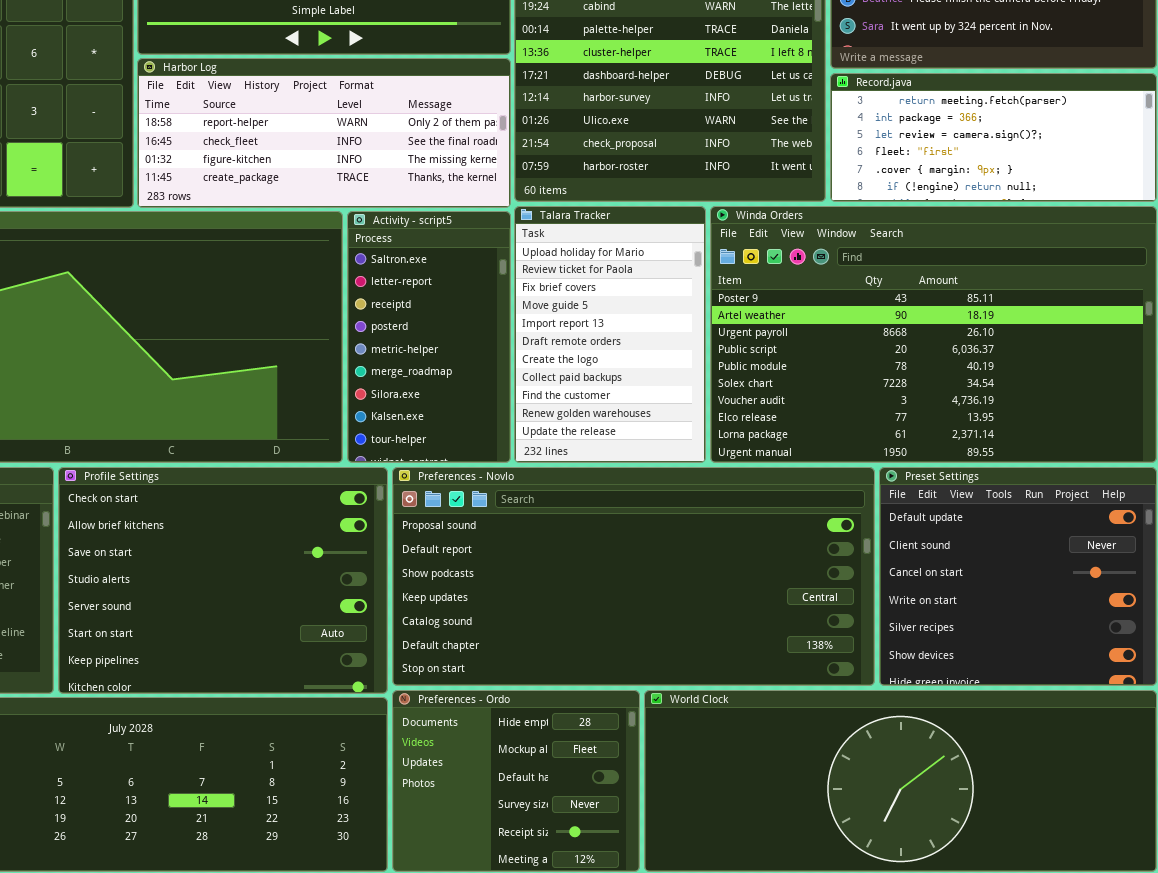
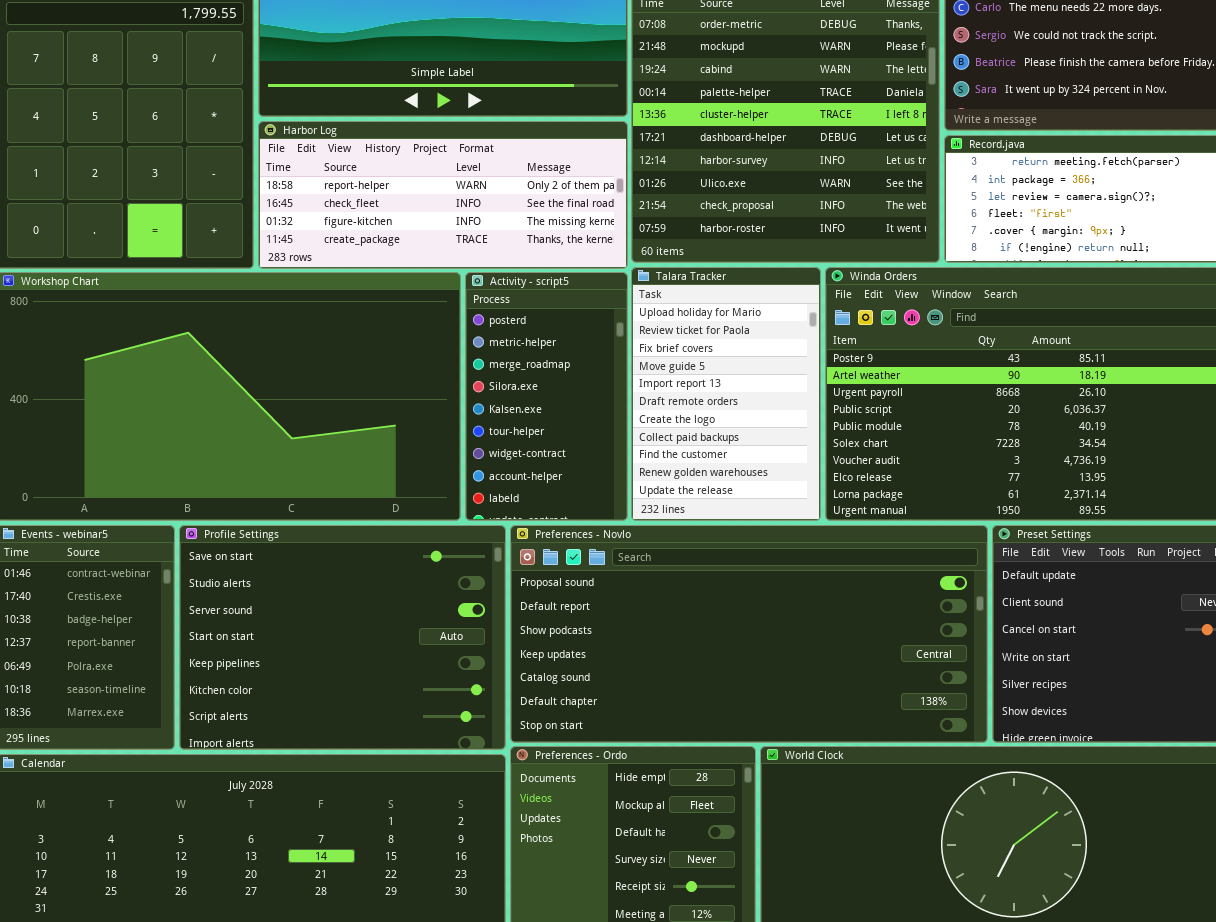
Activity - script5: [347,211,511,463] -> [465,272,628,521], scrolled down 3 rows
Profile Settings: [58,467,388,694] -> [179,525,506,750], scrolled down 2 rows

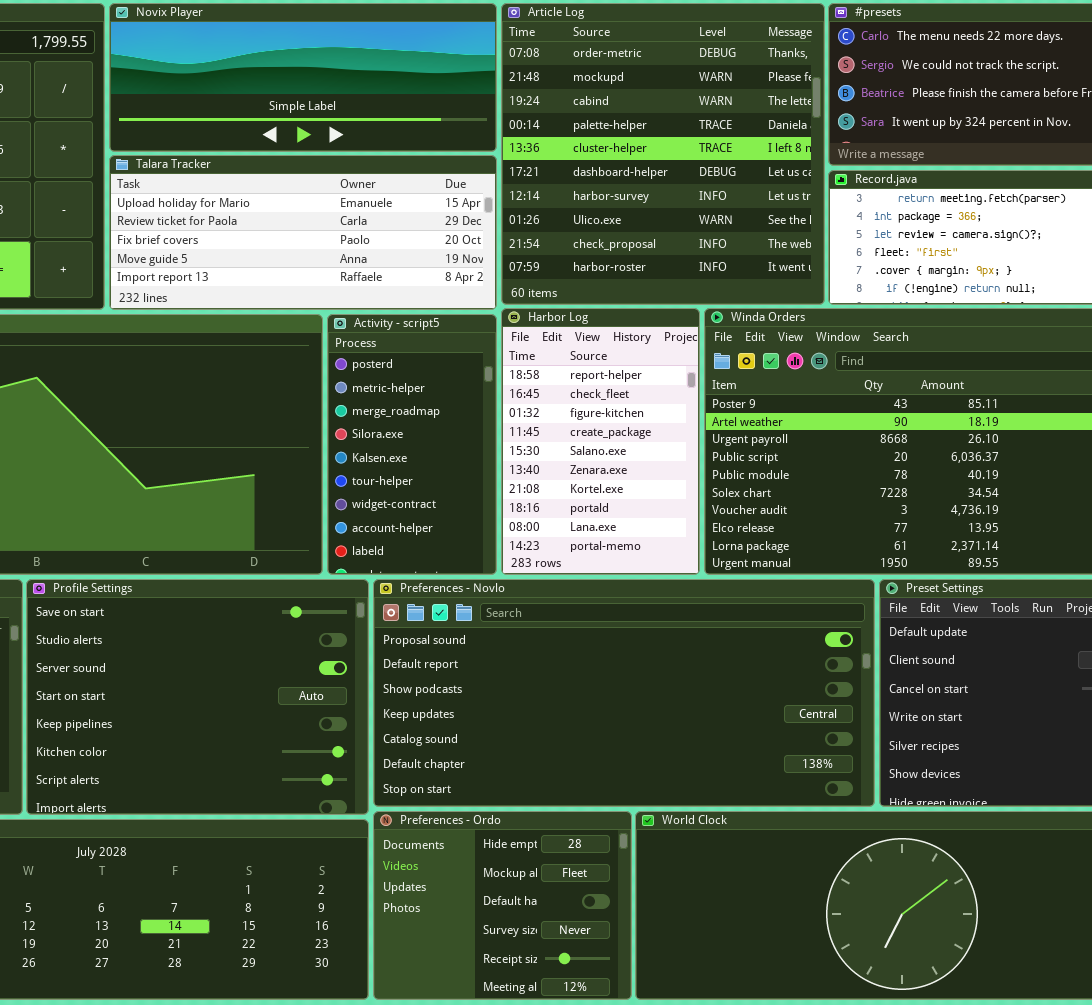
Harbor Log: [258,121,628,269] -> [501,308,700,575], moved, resized
Talara Tracker: [631,267,821,521] -> [109,155,497,310], moved, resized

